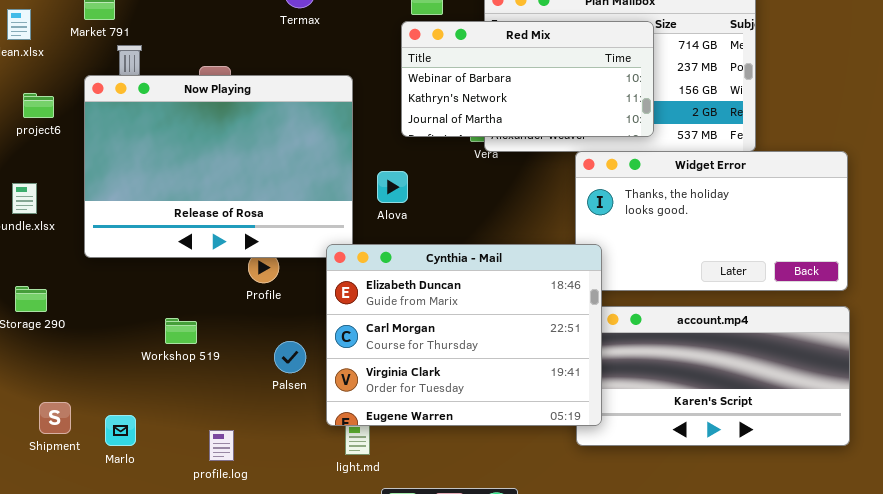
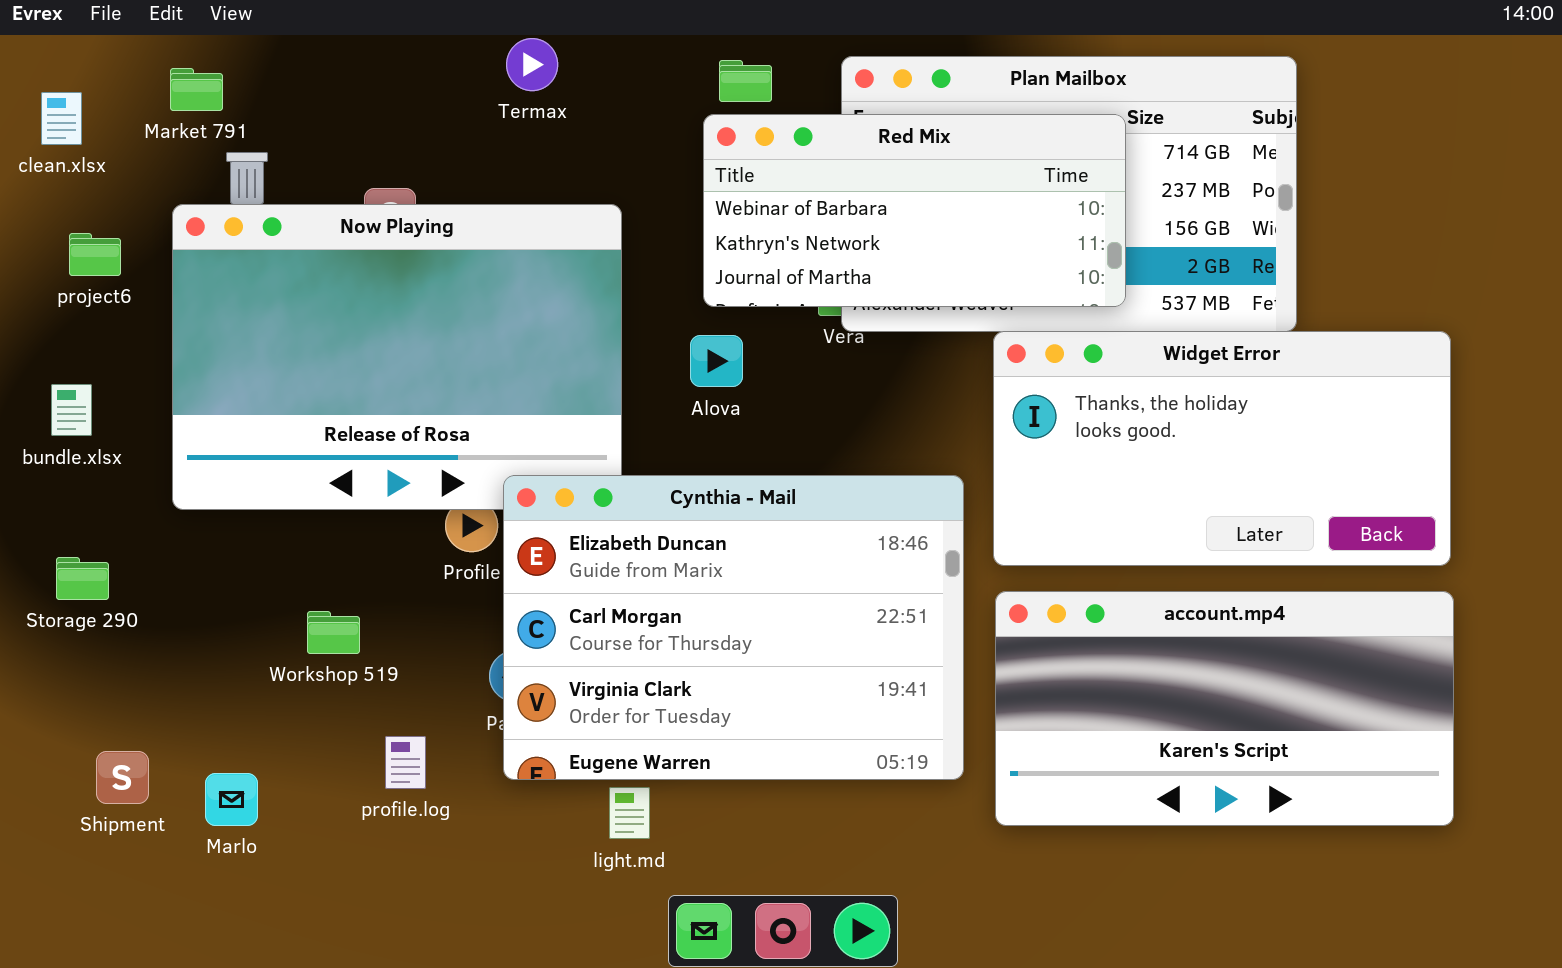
Alova: [377,171,408,203] -> [690,335,743,387], moved
Cynthia - Mail: [326,244,602,426] -> [503,475,964,780], moved
profile.log: [209,430,234,461] -> [385,736,426,789], moved

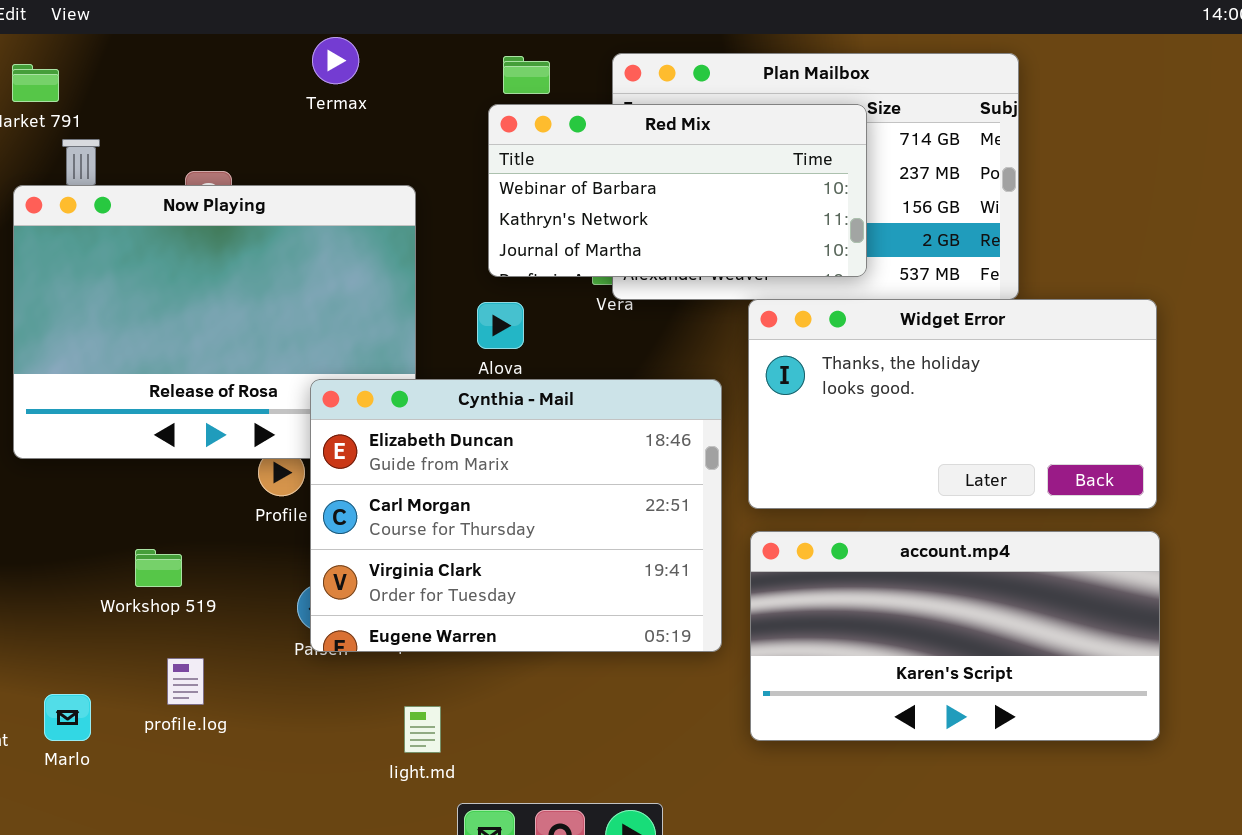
Cynthia - Mail: [503,475,964,780] -> [310,379,722,652], moved
profile.log: [385,736,426,789] -> [167,658,204,705], moved

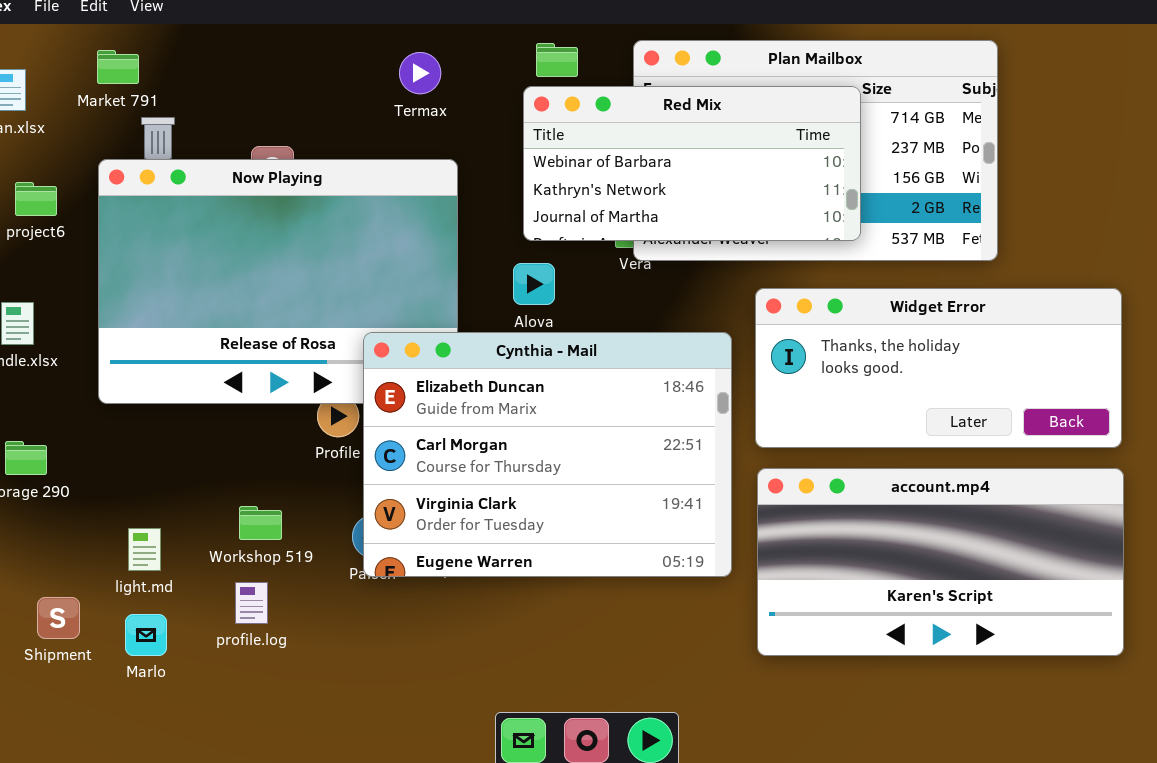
Termax: [312,37,359,84] -> [399,52,441,94], moved
Widget Error: [748,299,1157,509] -> [755,288,1122,448], resized
Workshop 519: [135,549,182,587] -> [239,506,282,540], moved
light.md: [404,706,441,753] -> [128,528,161,571], moved

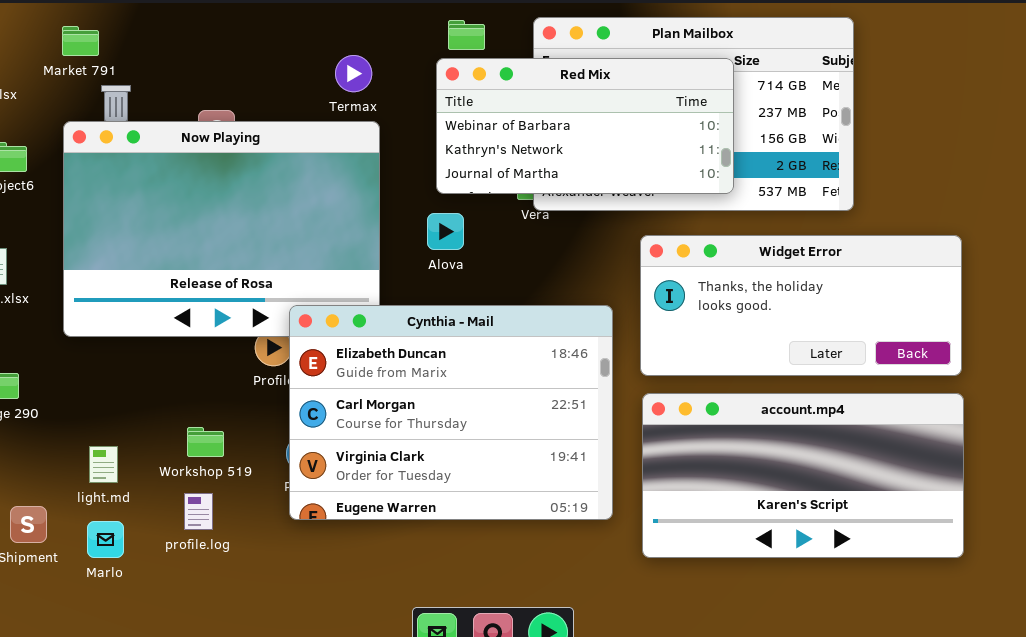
Termax: [399,52,441,94] -> [335,55,372,92], moved
Cynthia - Mail: [363,332,732,577] -> [289,305,613,520], moved

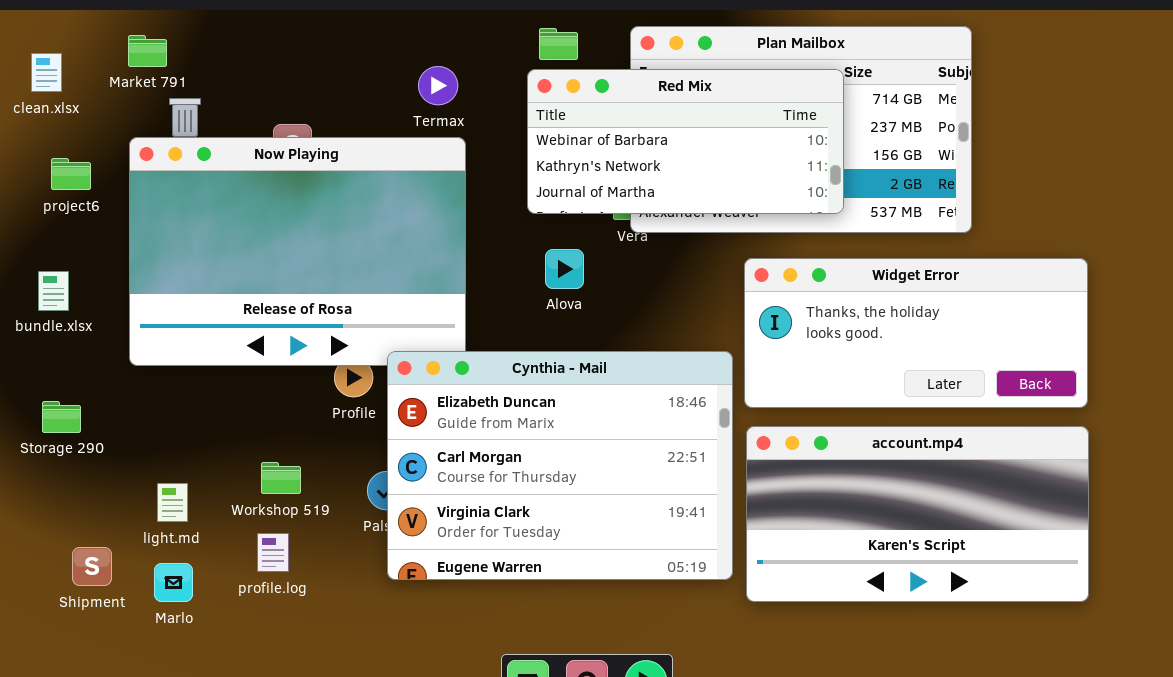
Alova: [427,213,464,250] -> [545,249,584,289], moved
Cynthia - Mail: [289,305,613,520] -> [387,351,733,580], moved

